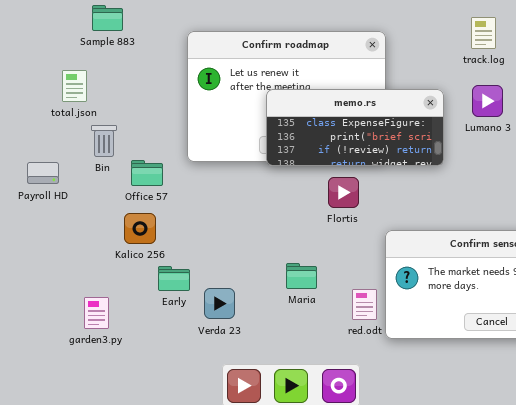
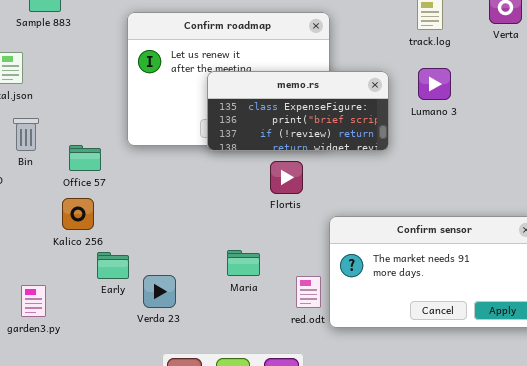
Bin: [91,125,117,157] -> [13,118,39,151], moved

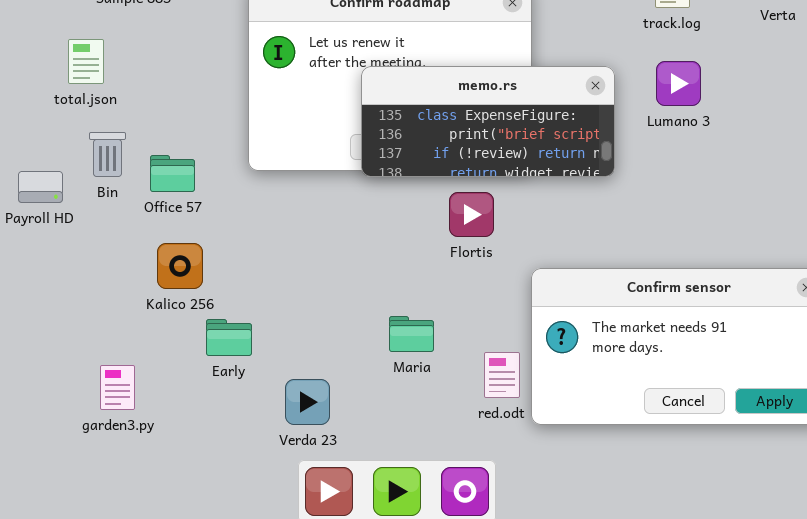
Office 57: [69,145,101,171] -> [150,155,195,192], moved
Verda 23: [143,275,176,308] -> [285,379,330,425], moved

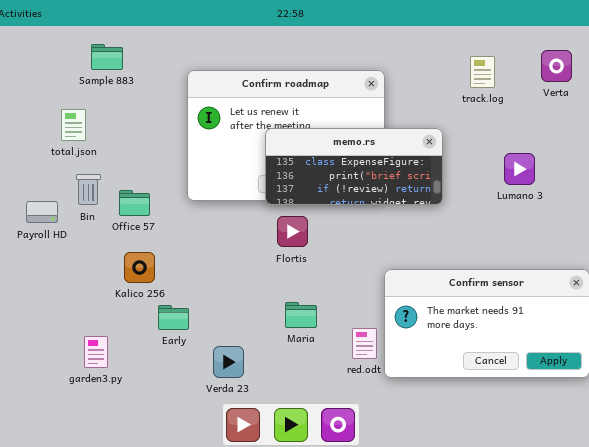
Lumano 3: [656,61,701,106] -> [504,153,535,185], moved
Flortis: [449,192,494,237] -> [277,216,308,247], moved

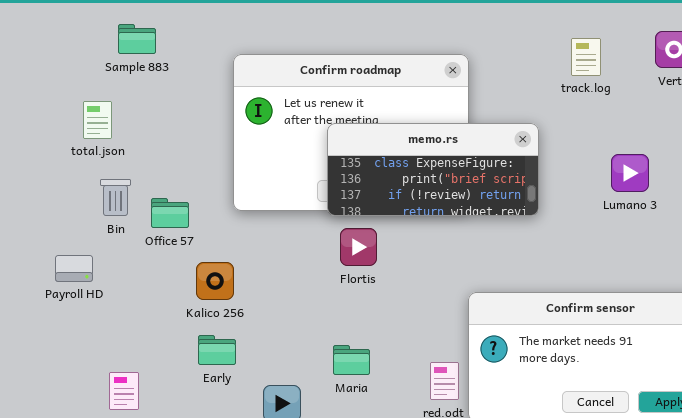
Payroll HD: [26,201,58,223] -> [55,255,93,282], moved
Kalico 256: [124,252,155,283] -> [196,262,234,300], moved
Maria: [285,302,317,328] -> [333,345,370,375], moved

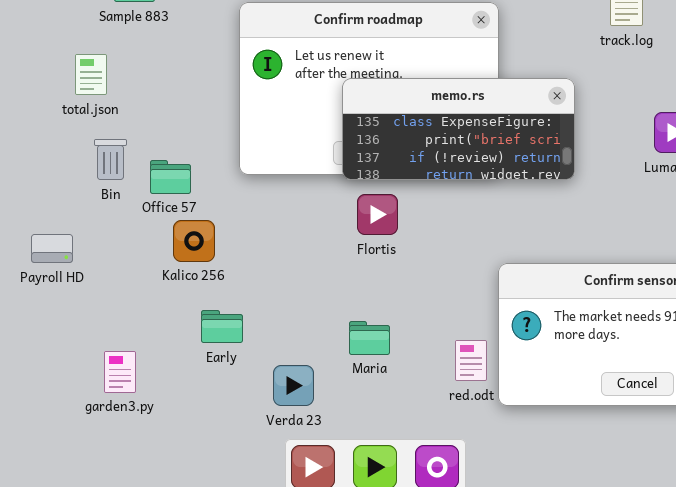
Payroll HD: [55,255,93,282] -> [31,234,73,263], moved
Kalico 256: [196,262,234,300] -> [173,220,215,262], moved

